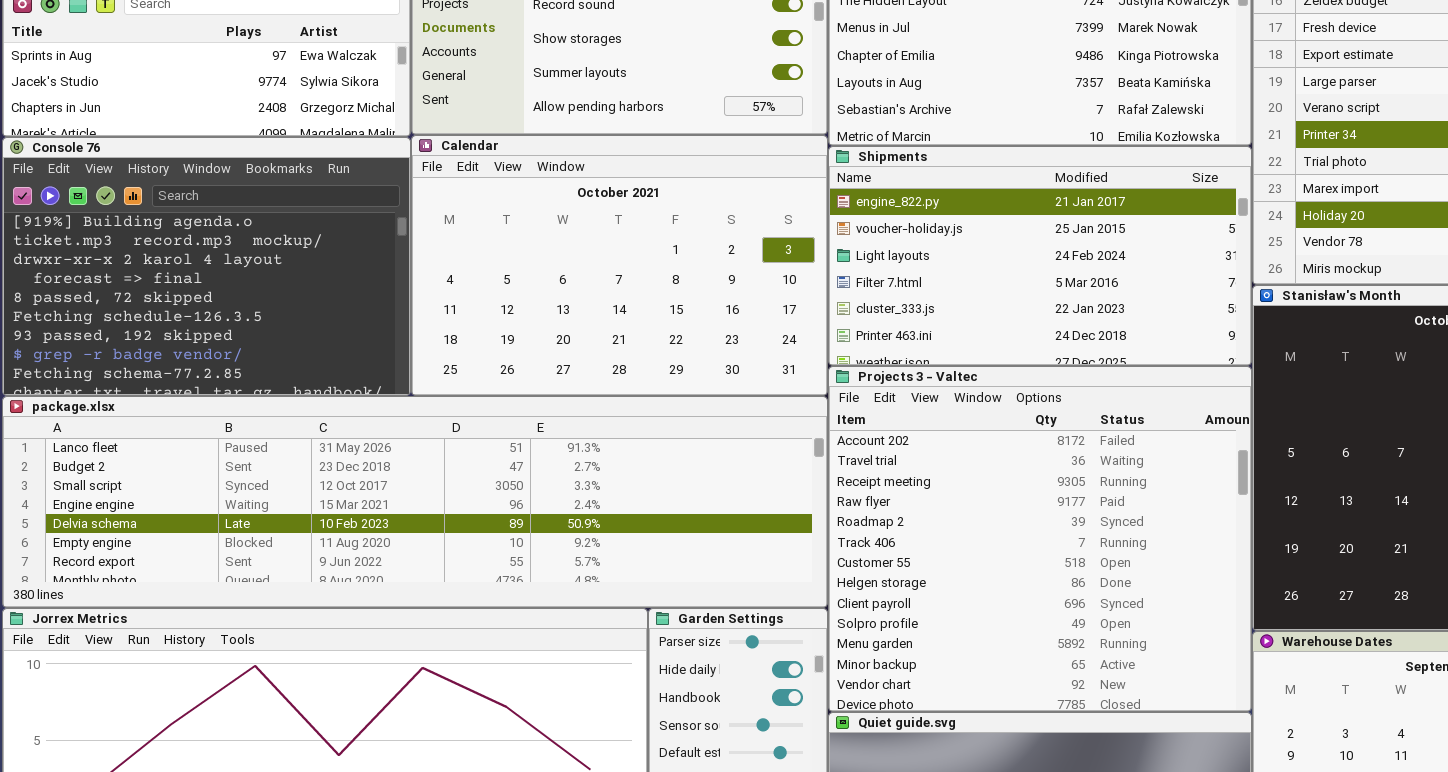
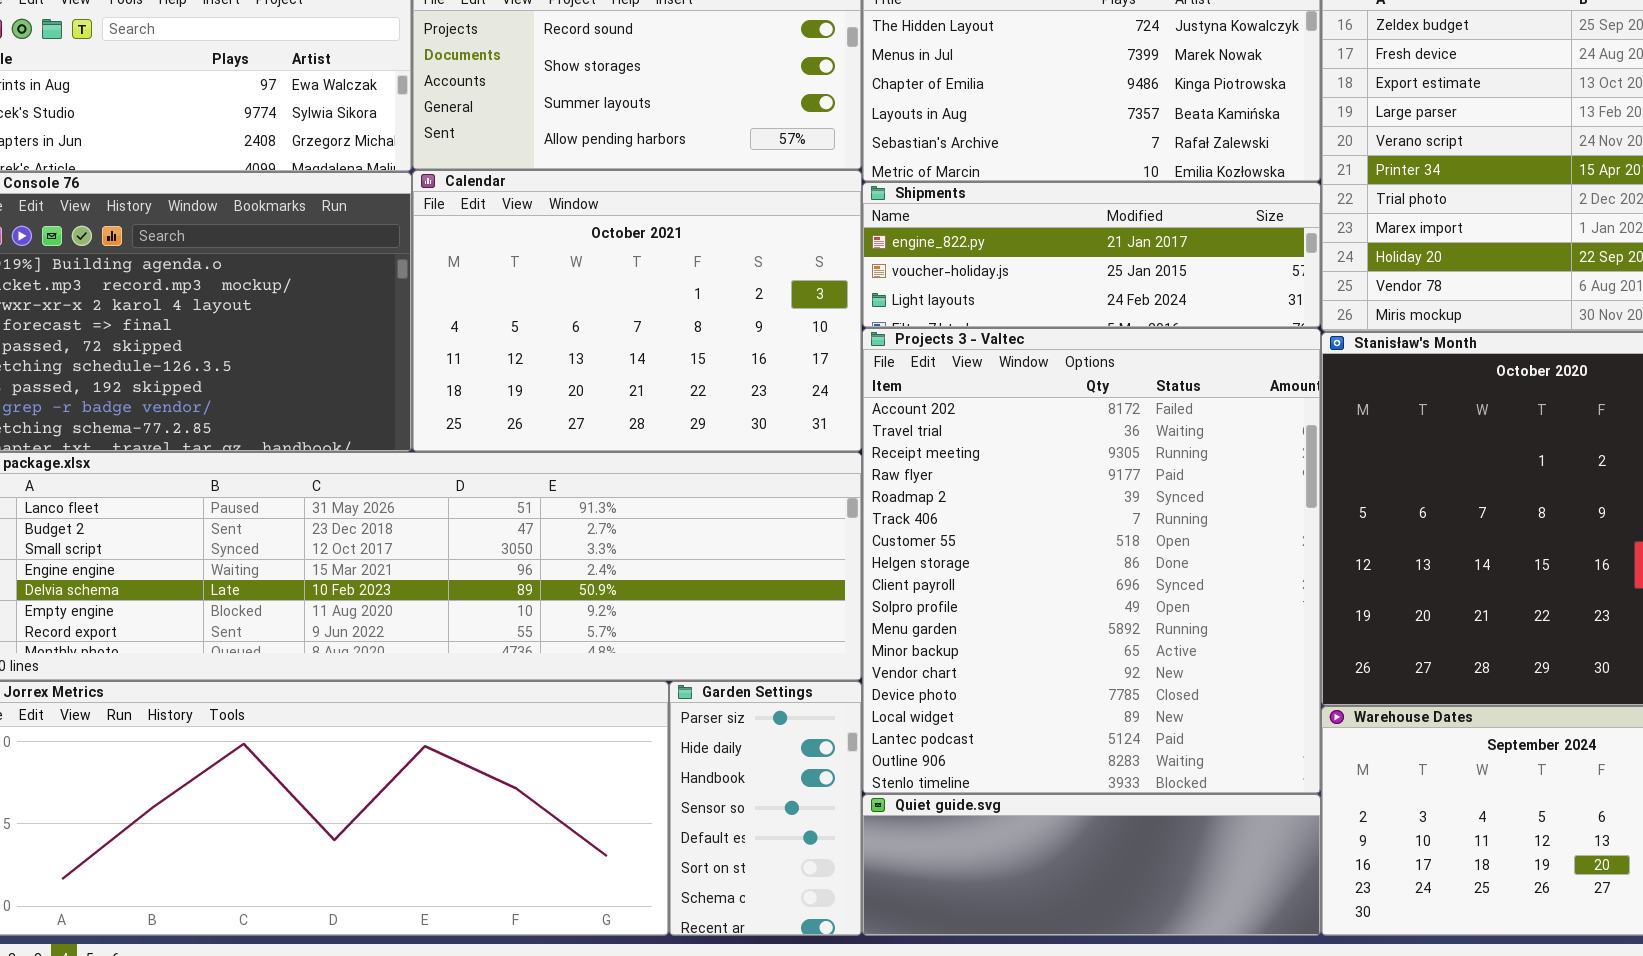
Shipments: [828,146,1252,366] -> [862,182,1321,328], resized
Projects 3 - Valtec: [828,366,1252,712] -> [862,328,1321,794], resized

